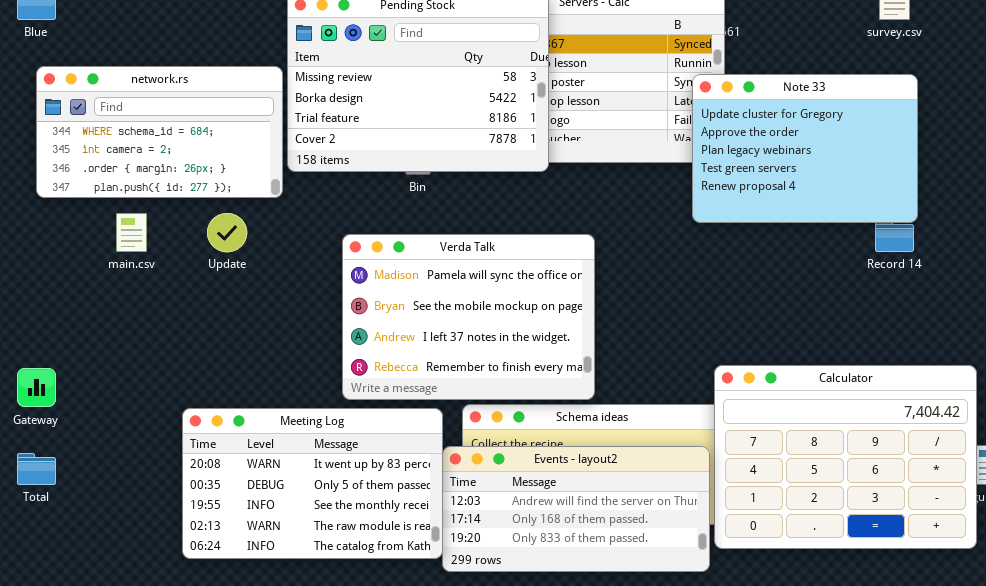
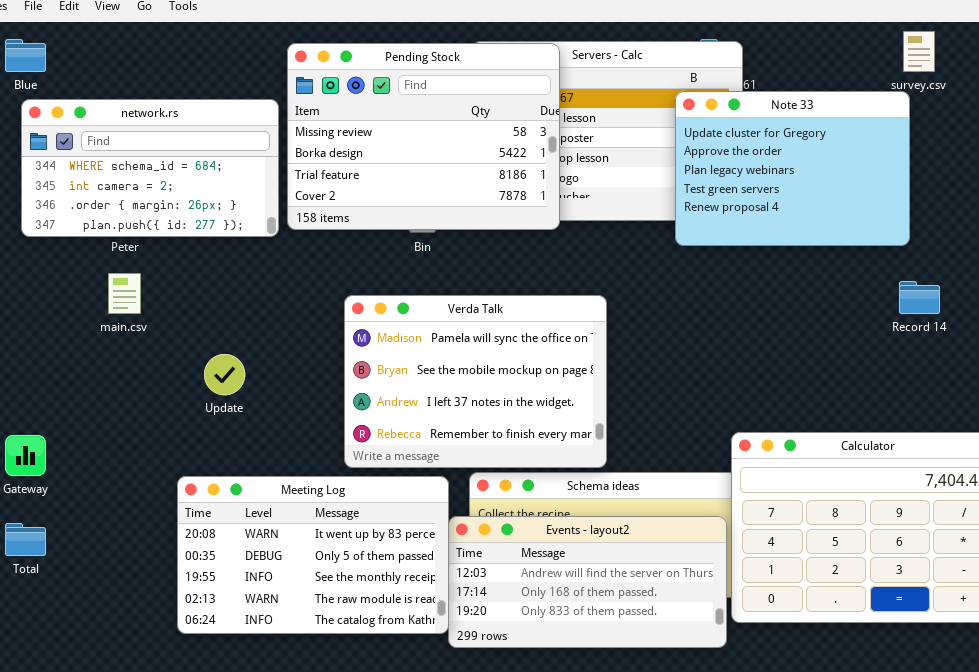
network.rs: [36,66,283,198] -> [21,99,279,237], moved
Note 33: [692,74,918,223] -> [675,91,910,246], moved
Update: [207,213,247,252] -> [204,354,245,395], moved

